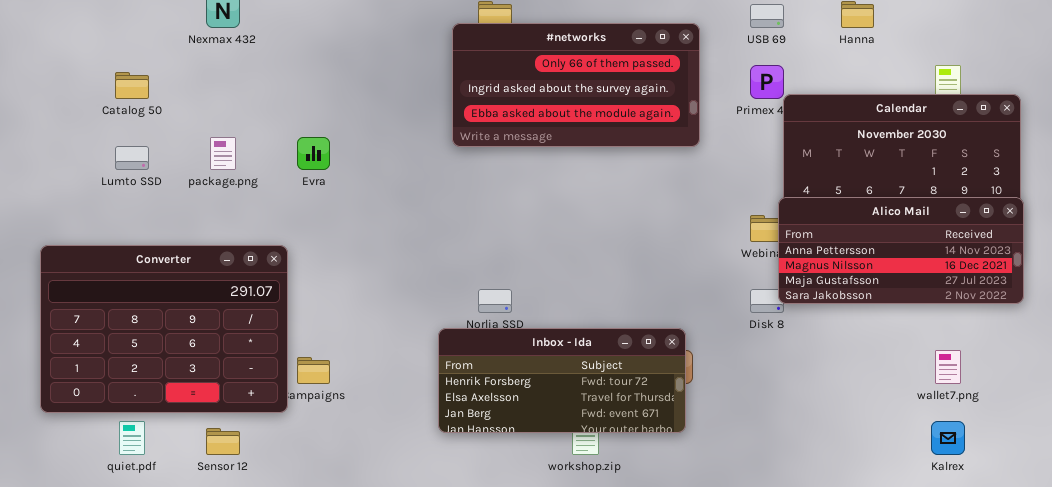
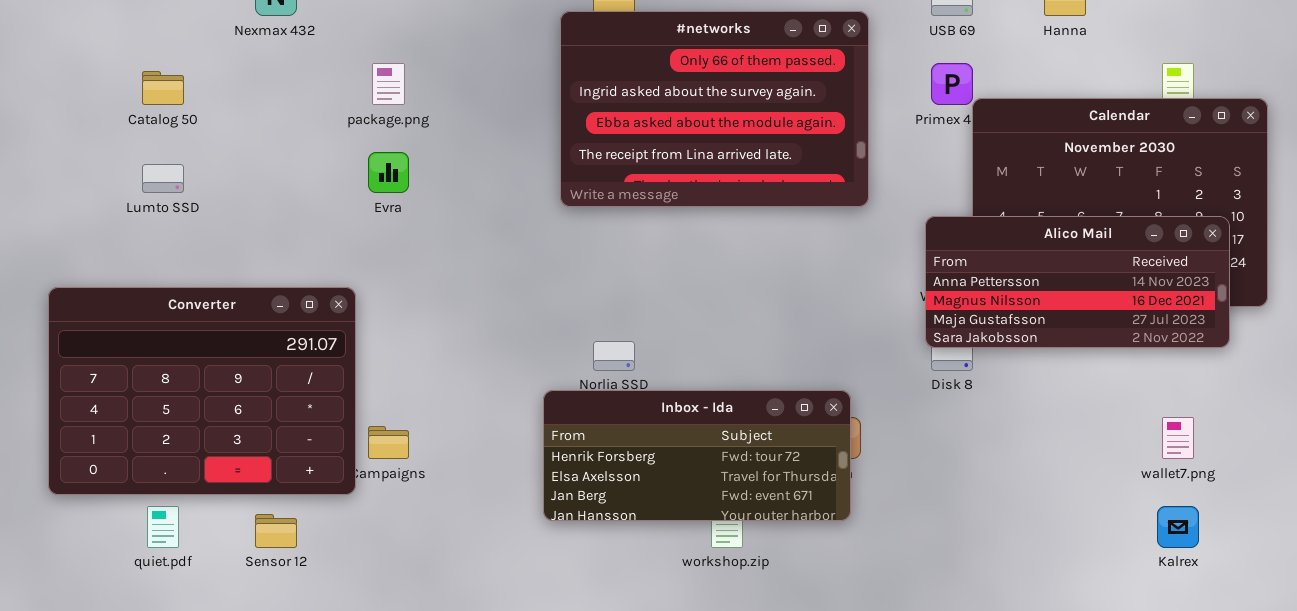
#networks: [452,23,700,147] -> [560,11,869,207], resized
package.png: [210,137,236,170] -> [372,63,405,105], moved
Alico Mail: [778,197,1024,304] -> [925,216,1230,348], moved

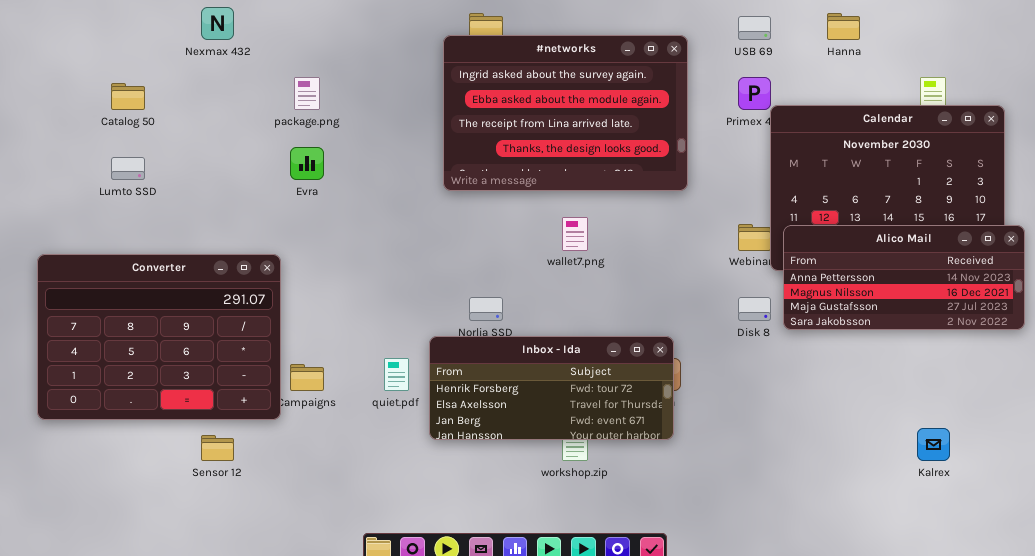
#networks: [560,11,869,207] -> [443,35,688,191], scrolled down 1 row
Alico Mail: [925,216,1230,348] -> [783,225,1025,330], moved
wallet7.png: [1162,417,1194,459] -> [562,217,588,251], moved
quiet.pdf: [147,506,179,548] -> [384,358,409,391], moved

